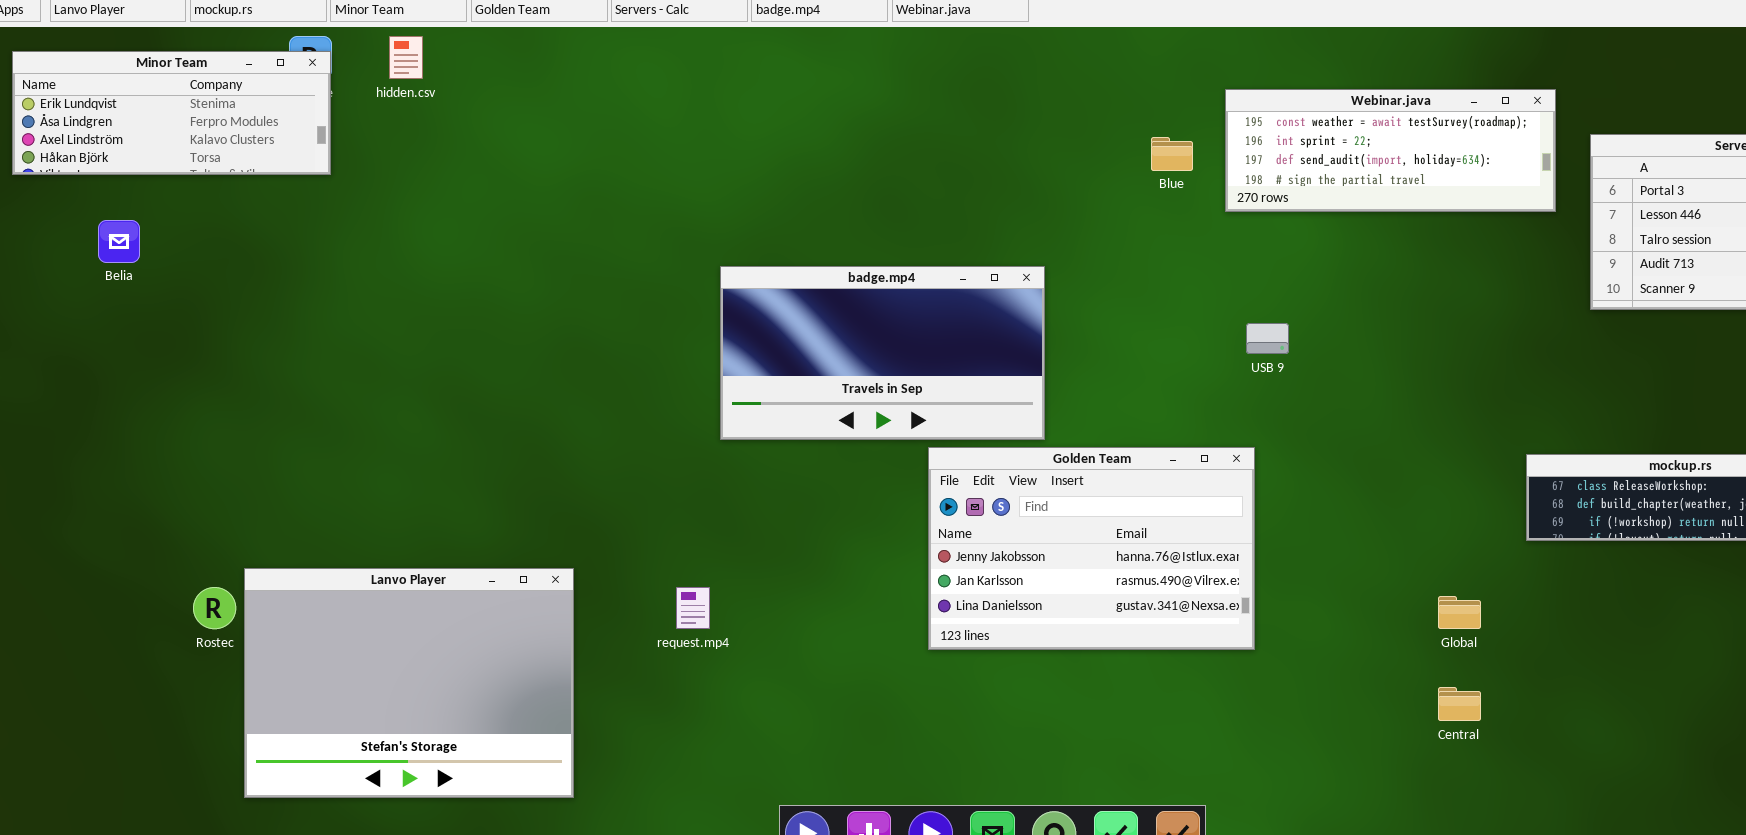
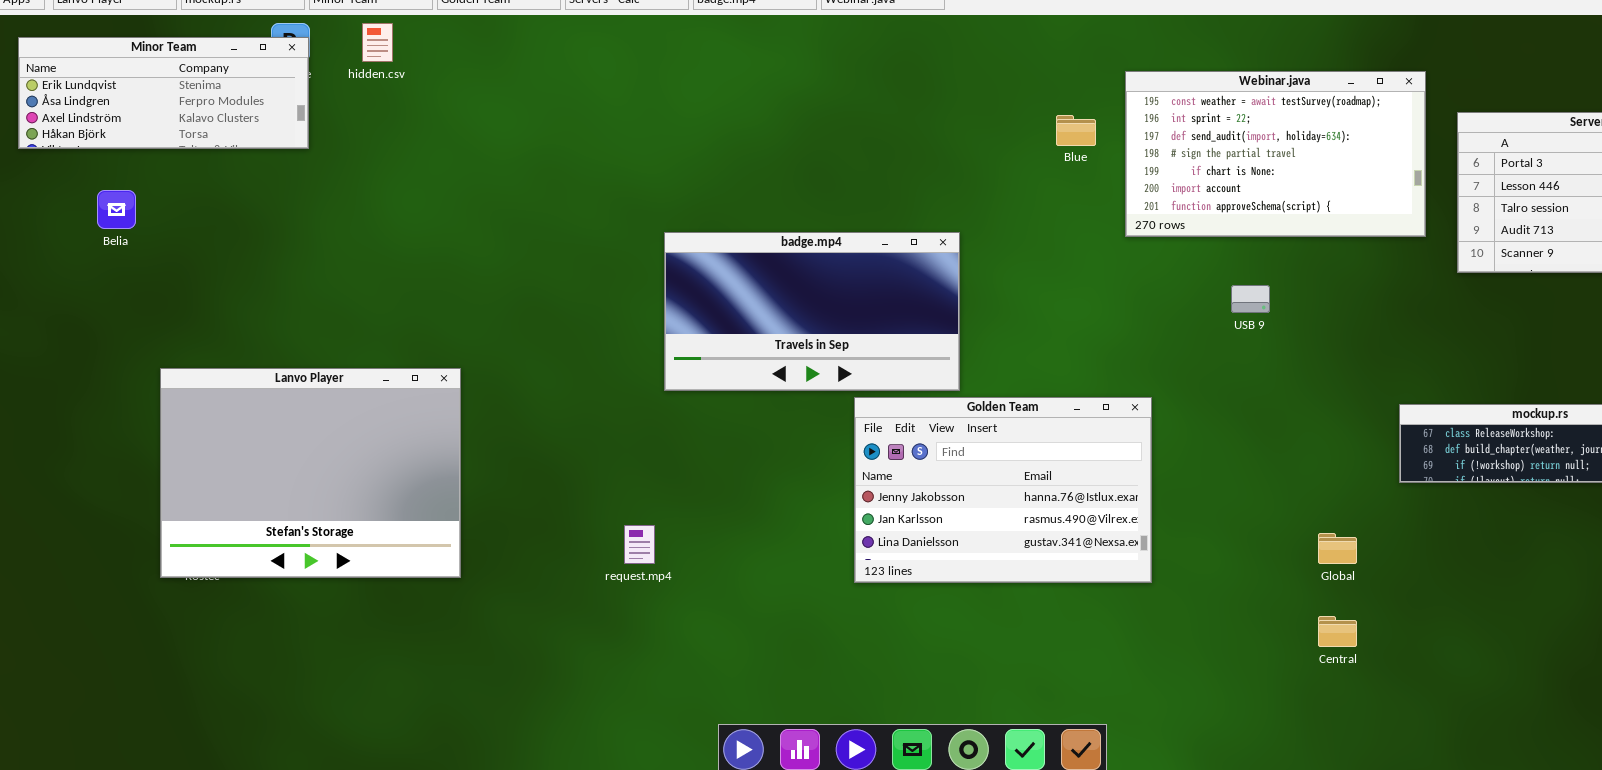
Webinar.java: [1225,89,1556,212] -> [1125,71,1426,237], resized
USB 9: [1246,323,1289,354] -> [1231,285,1270,313], moved
Lanvo Player: [244,568,574,798] -> [160,368,461,578], moved

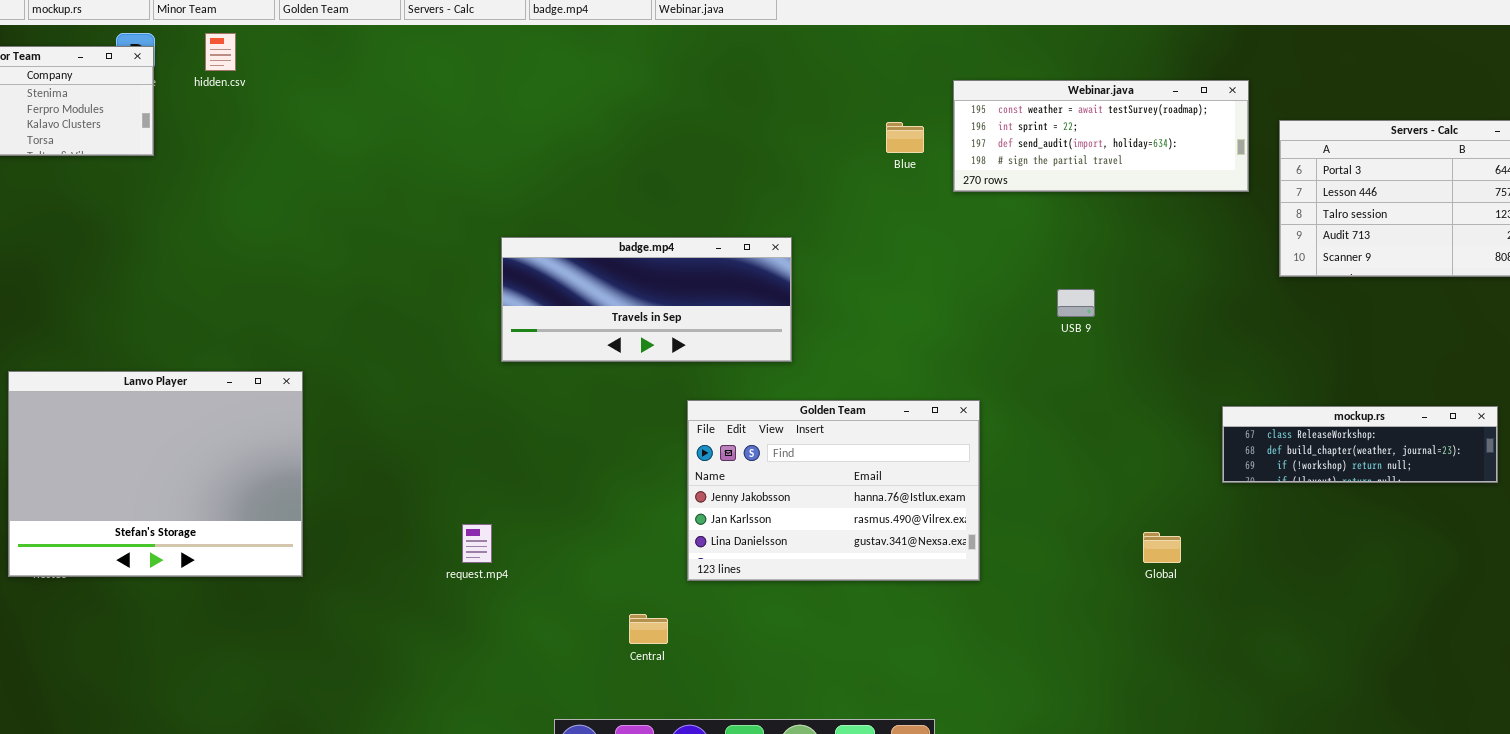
Webinar.java: [1125,71,1426,237] -> [953,80,1249,192], resized
badge.mp4: [664,232,960,391] -> [501,237,792,362], resized
Central: [1318,616,1357,647] -> [629,614,668,644], moved

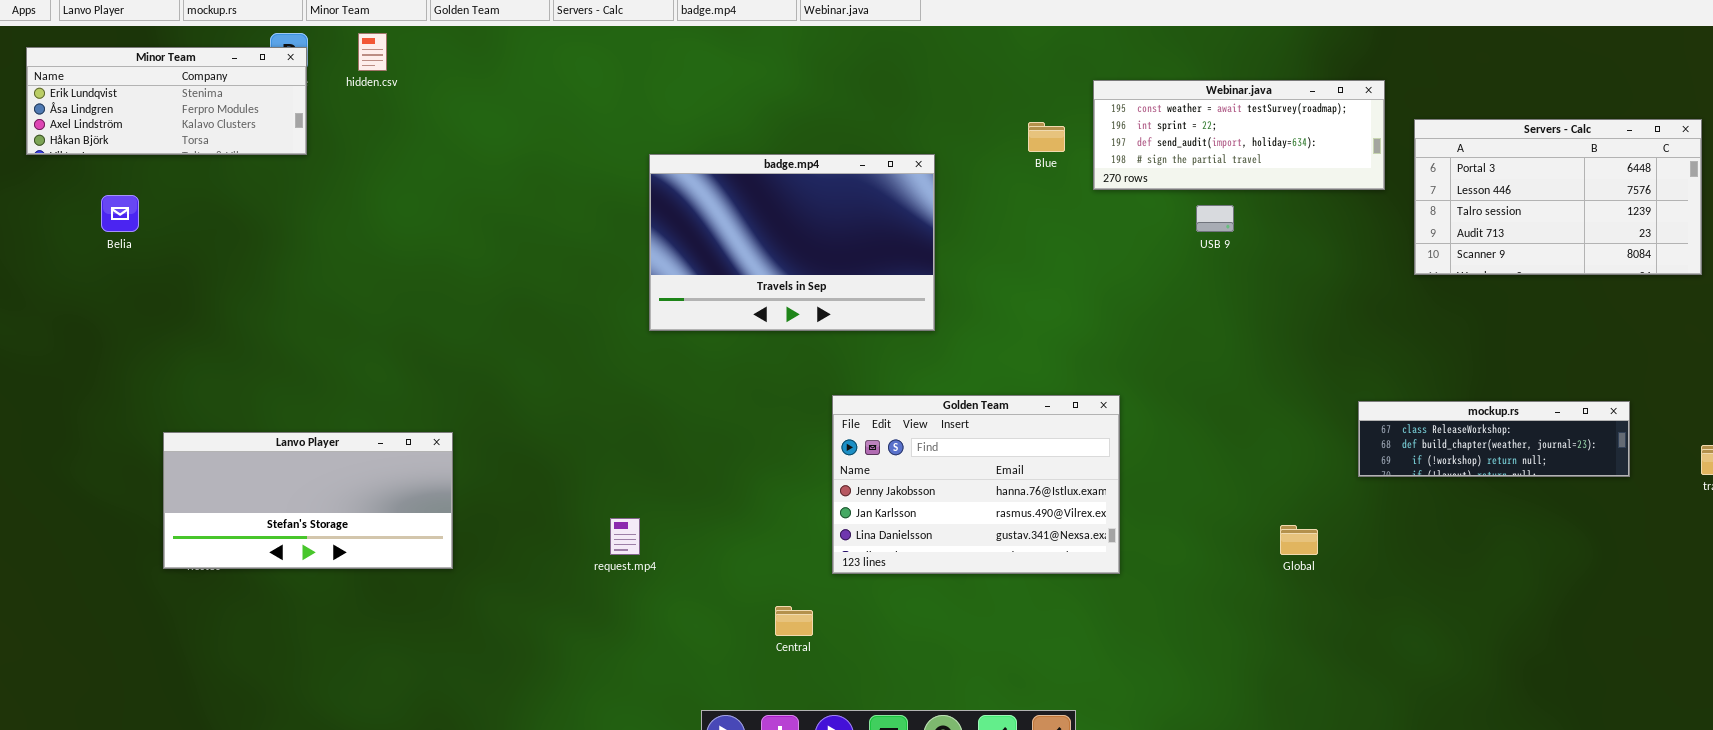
badge.mp4: [501,237,792,362] -> [649,154,935,331], moved, resized
USB 9: [1057,289,1095,317] -> [1196,205,1234,232], moved
Lanvo Player: [8,371,303,577] -> [163,432,453,569], resized

